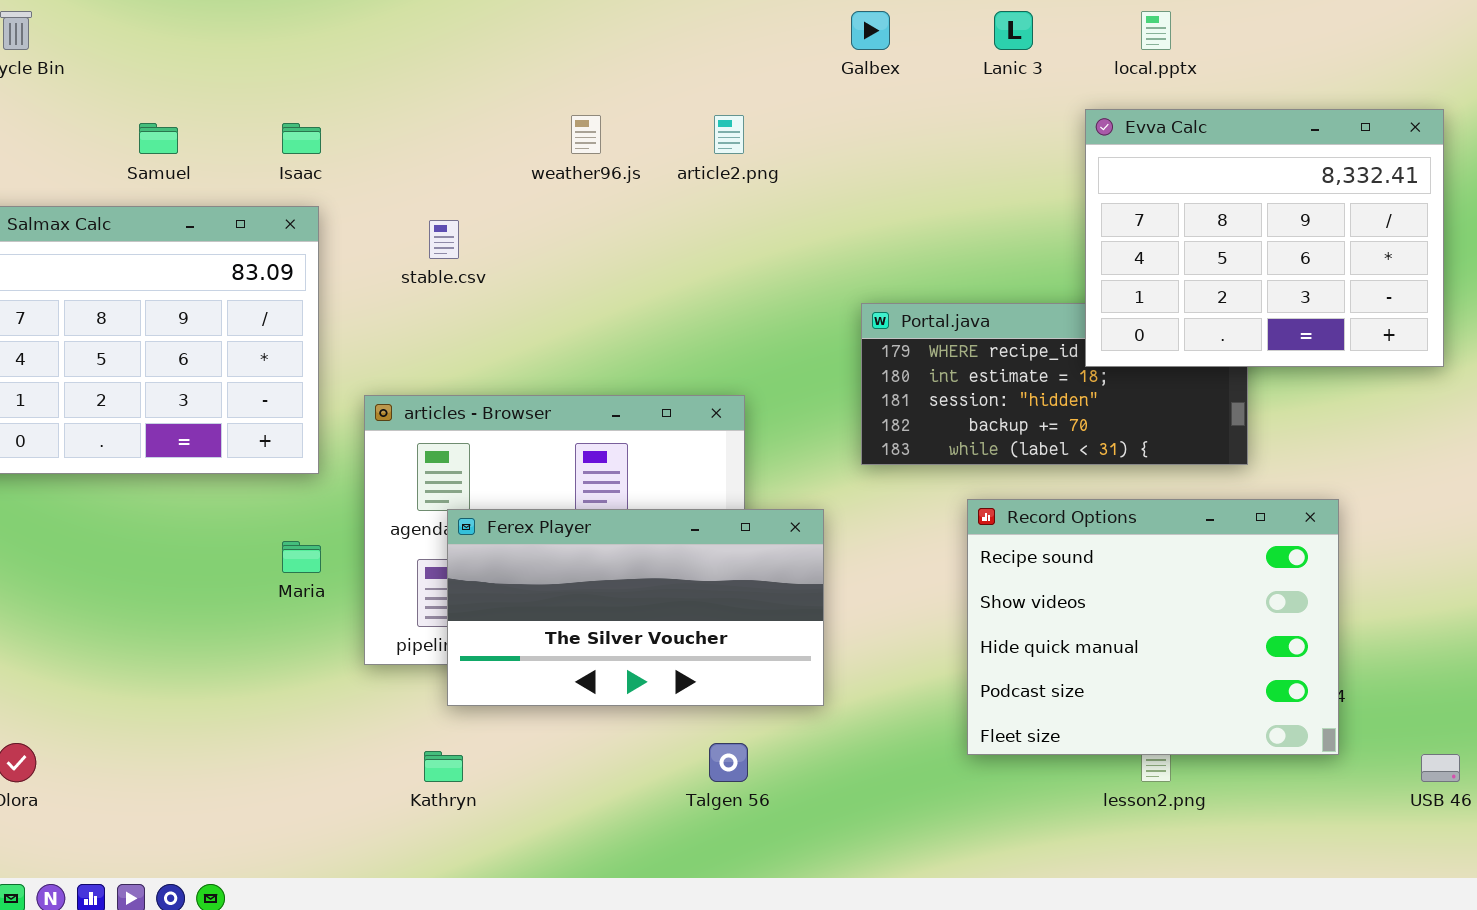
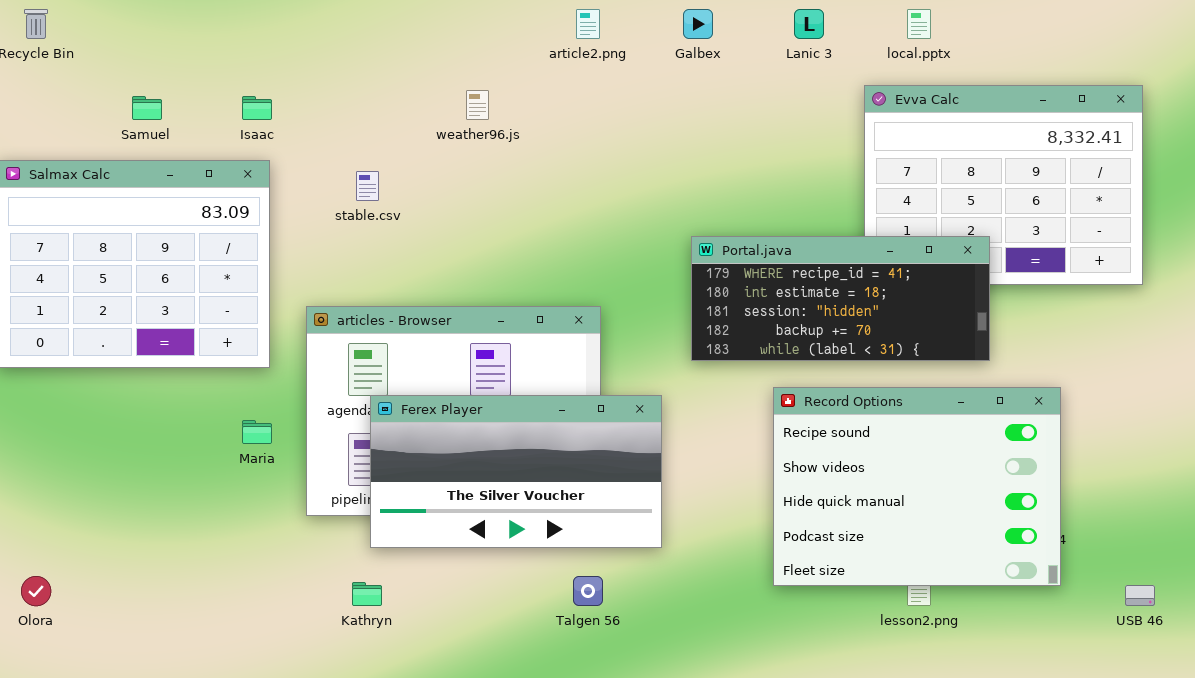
article2.png: [714,115,744,154] -> [576,9,600,39], moved
Portal.java: [861,303,1248,465] -> [691,236,990,361], raised

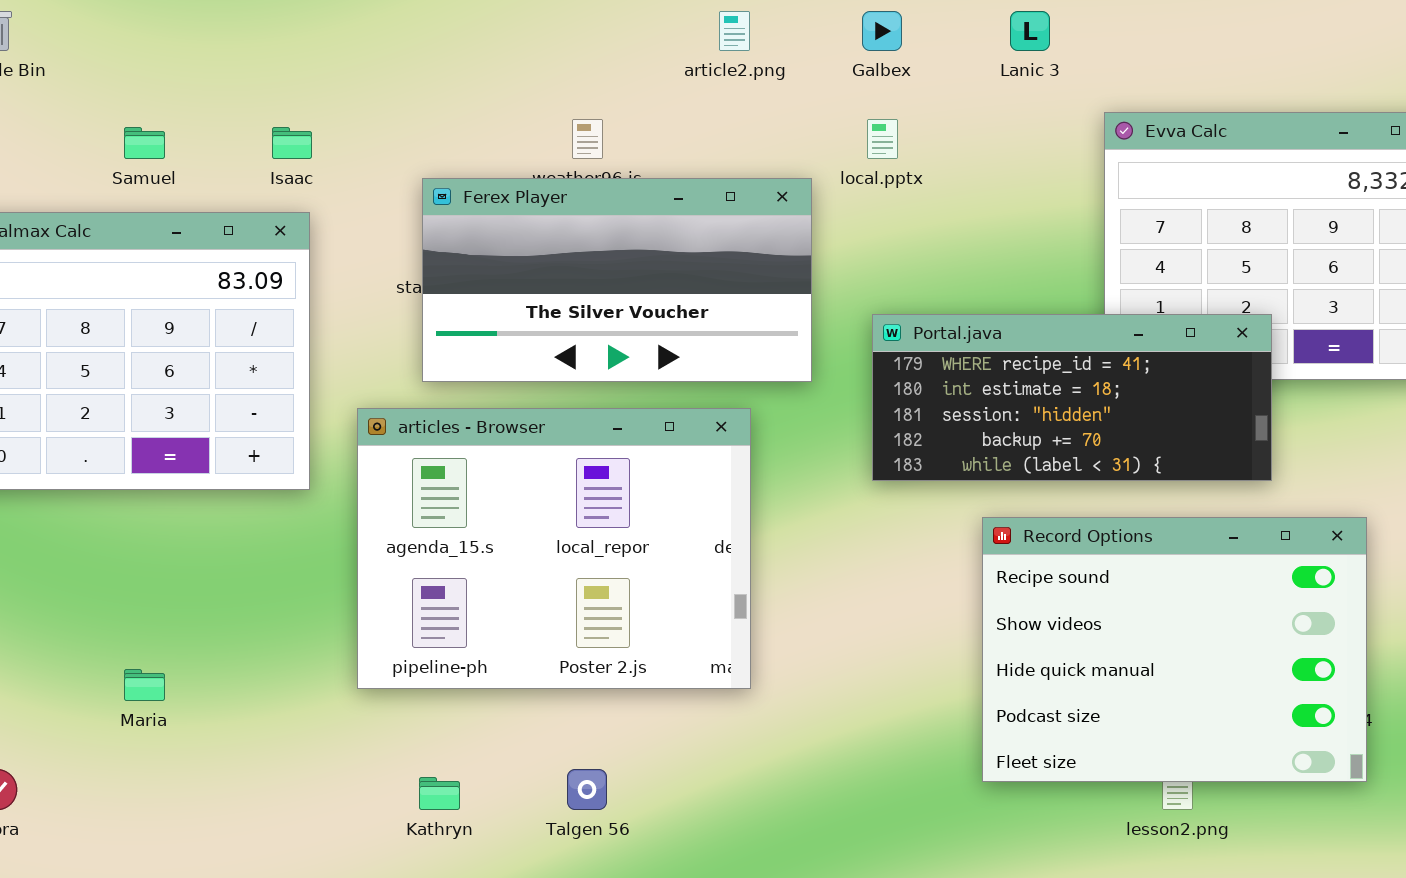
local.pptx: [907,9,931,39] -> [867,119,898,159], moved
Ferex Player: [370,395,662,548] -> [422,178,812,382], moved
Maria: [242,420,272,444] -> [124,669,165,701], moved
Talgen 56: [573,576,603,606] -> [567,769,607,810], moved

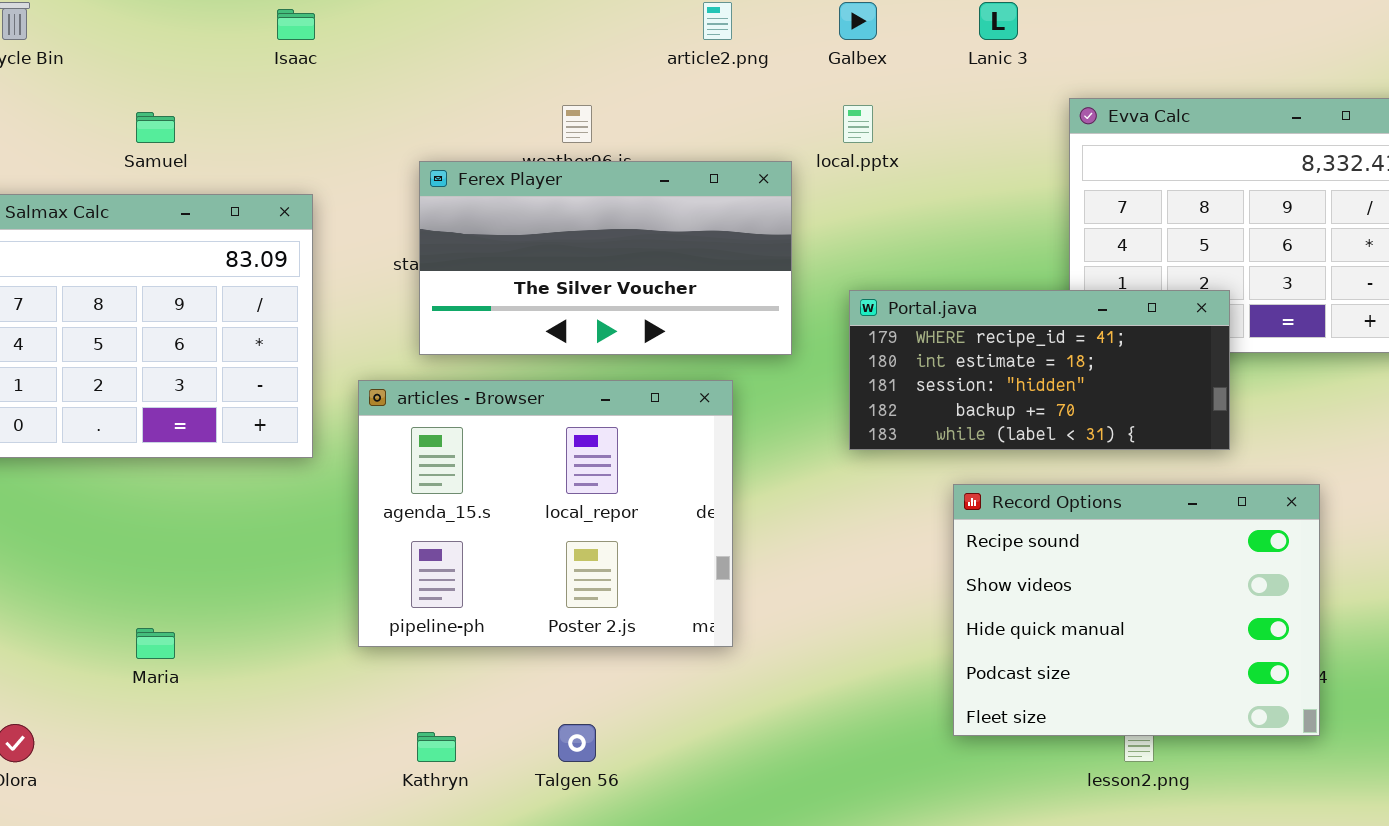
Isaac: [272,127,312,159] -> [277,9,315,40], moved

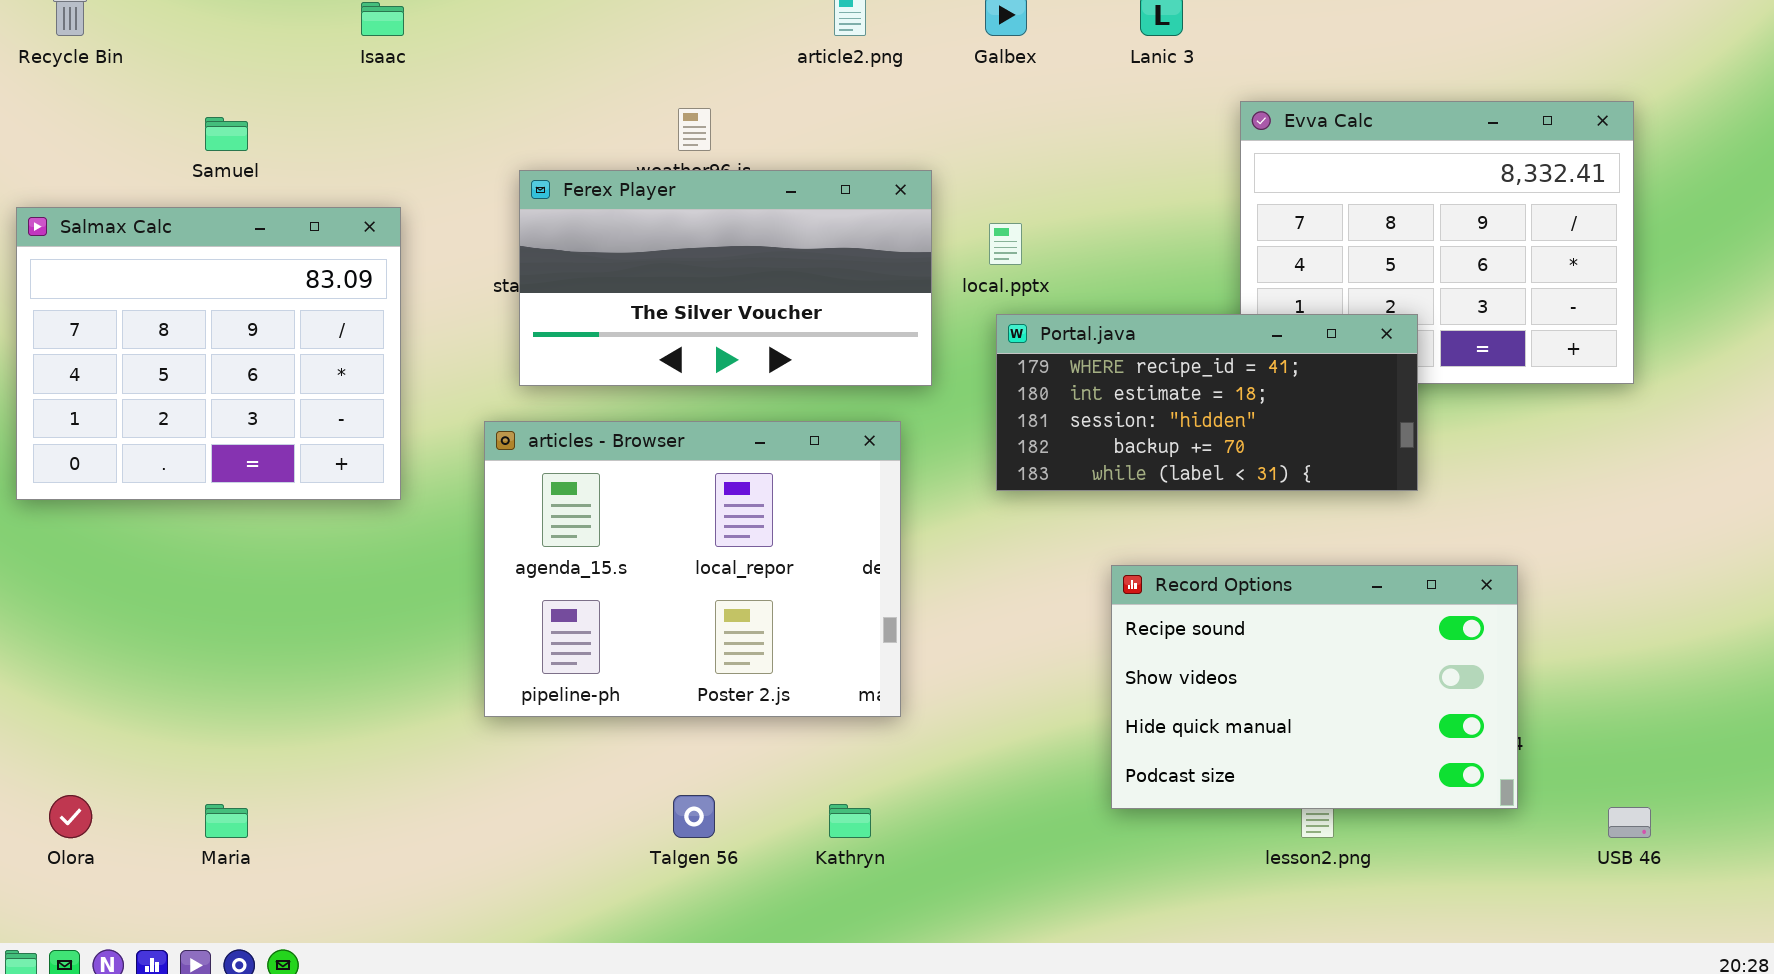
local.pptx: [843,105,873,143] -> [989,223,1022,265], moved
articles - Browser: [358,380,733,647] -> [484,421,901,717], moved
Record Options: [953,484,1320,736] -> [1111,565,1518,809], resized
Maria: [136,628,175,659] -> [205,804,248,838], moved
Kathryn: [417,732,456,762] -> [829,804,871,838], moved

